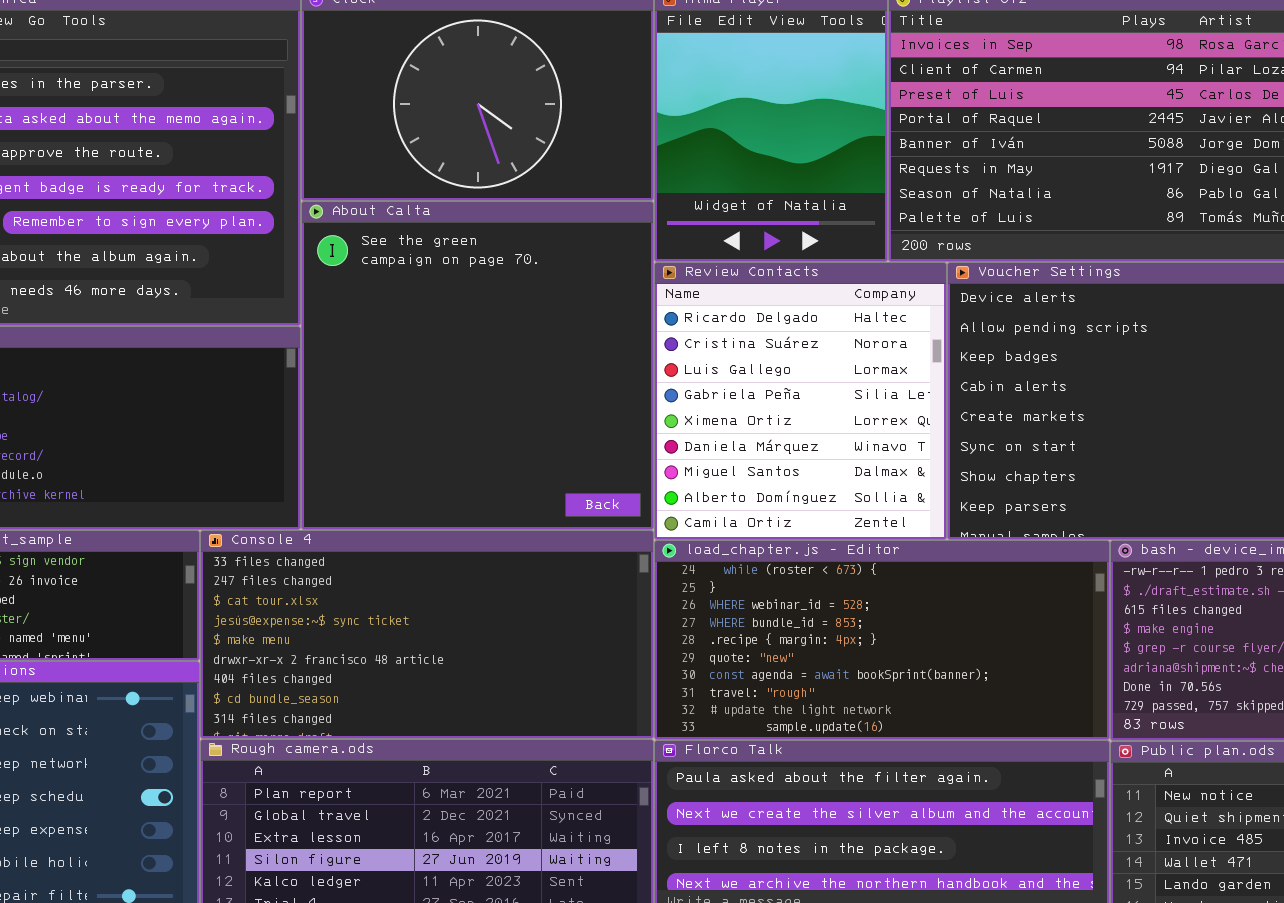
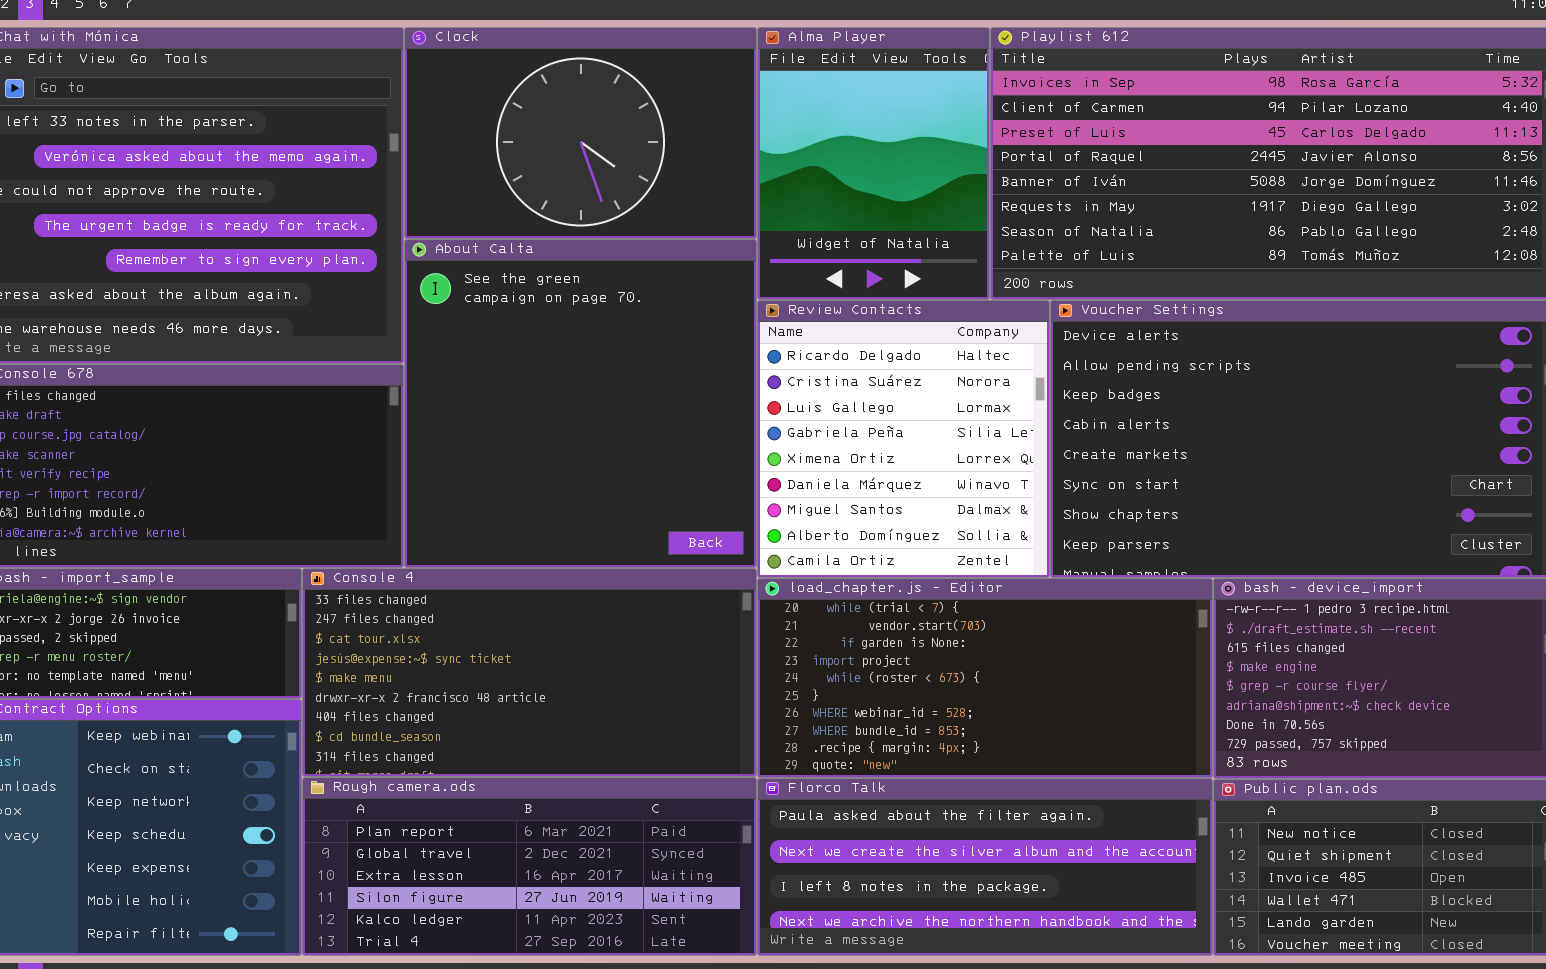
load_chapter.js - Editor: [654,540,1110,740] -> [757,578,1213,778], scrolled up 4 rows

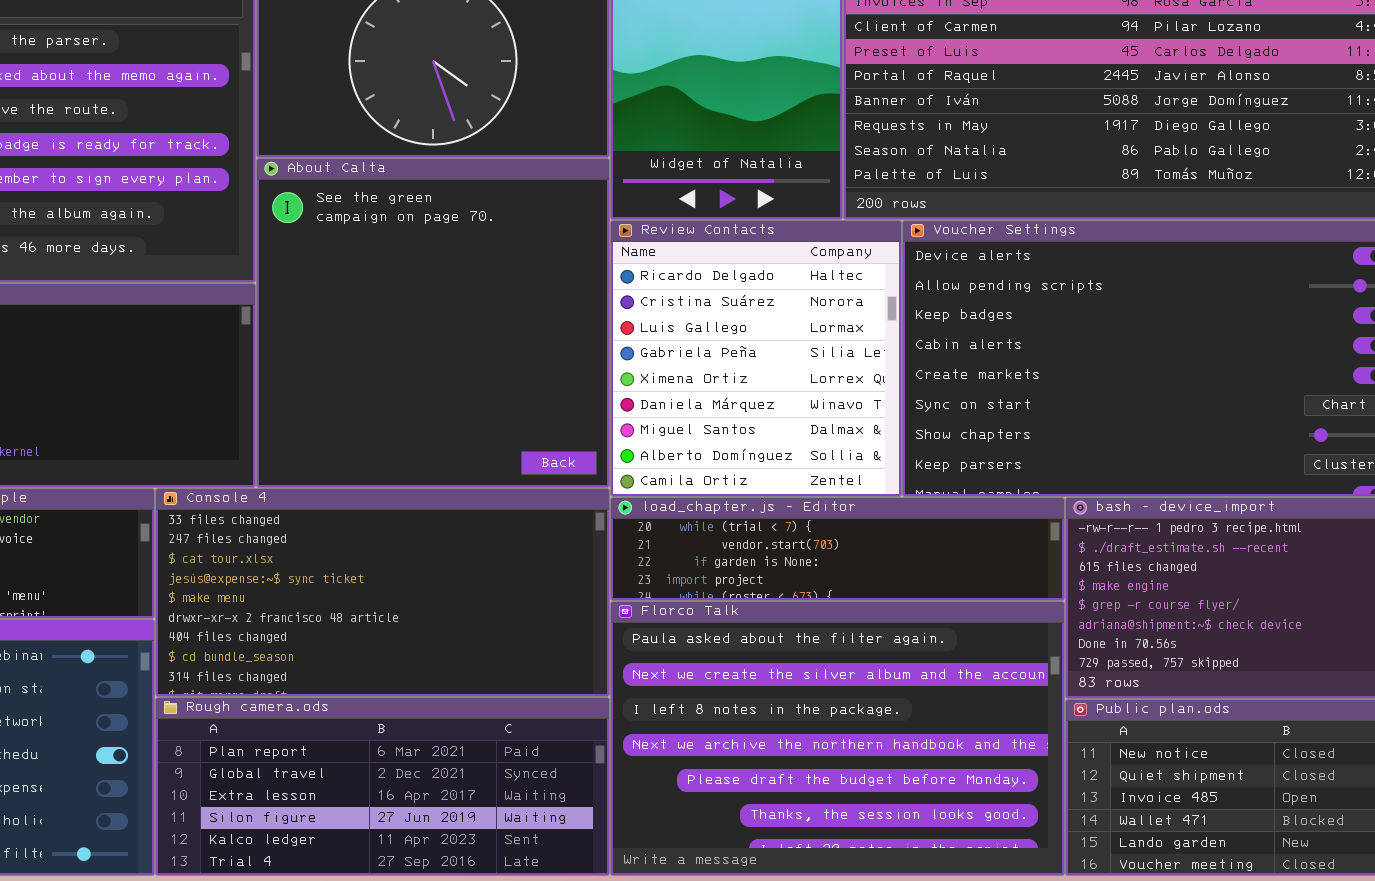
load_chapter.js - Editor: [757,578,1213,778] -> [610,497,1065,601], resized
Florco Talk: [757,778,1213,956] -> [610,601,1065,876], resized

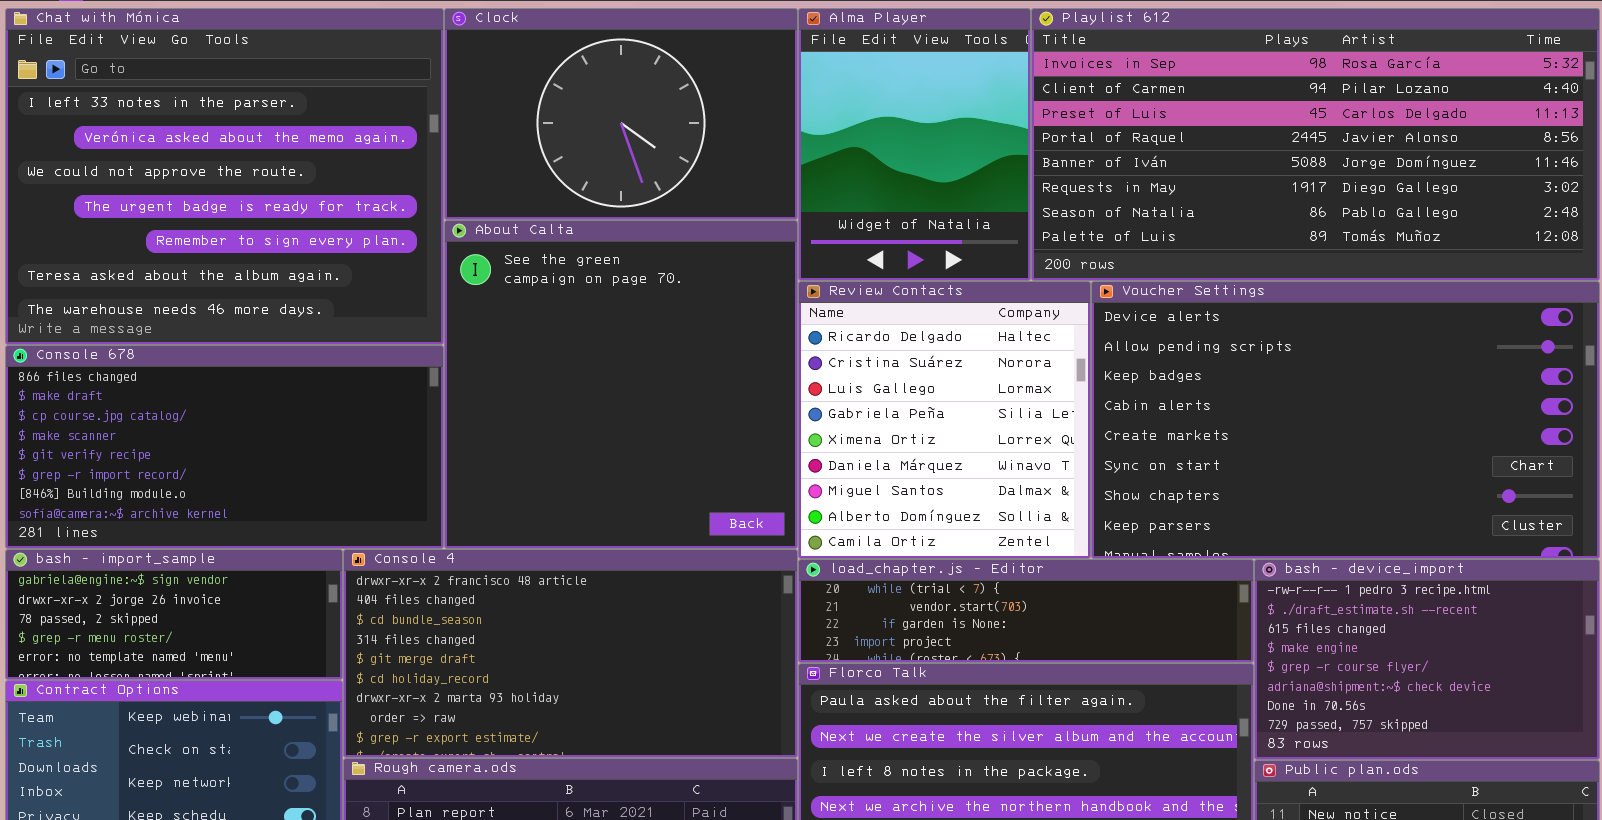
Console 4: [155,488,610,697] -> [343,549,798,758], scrolled down 5 rows

